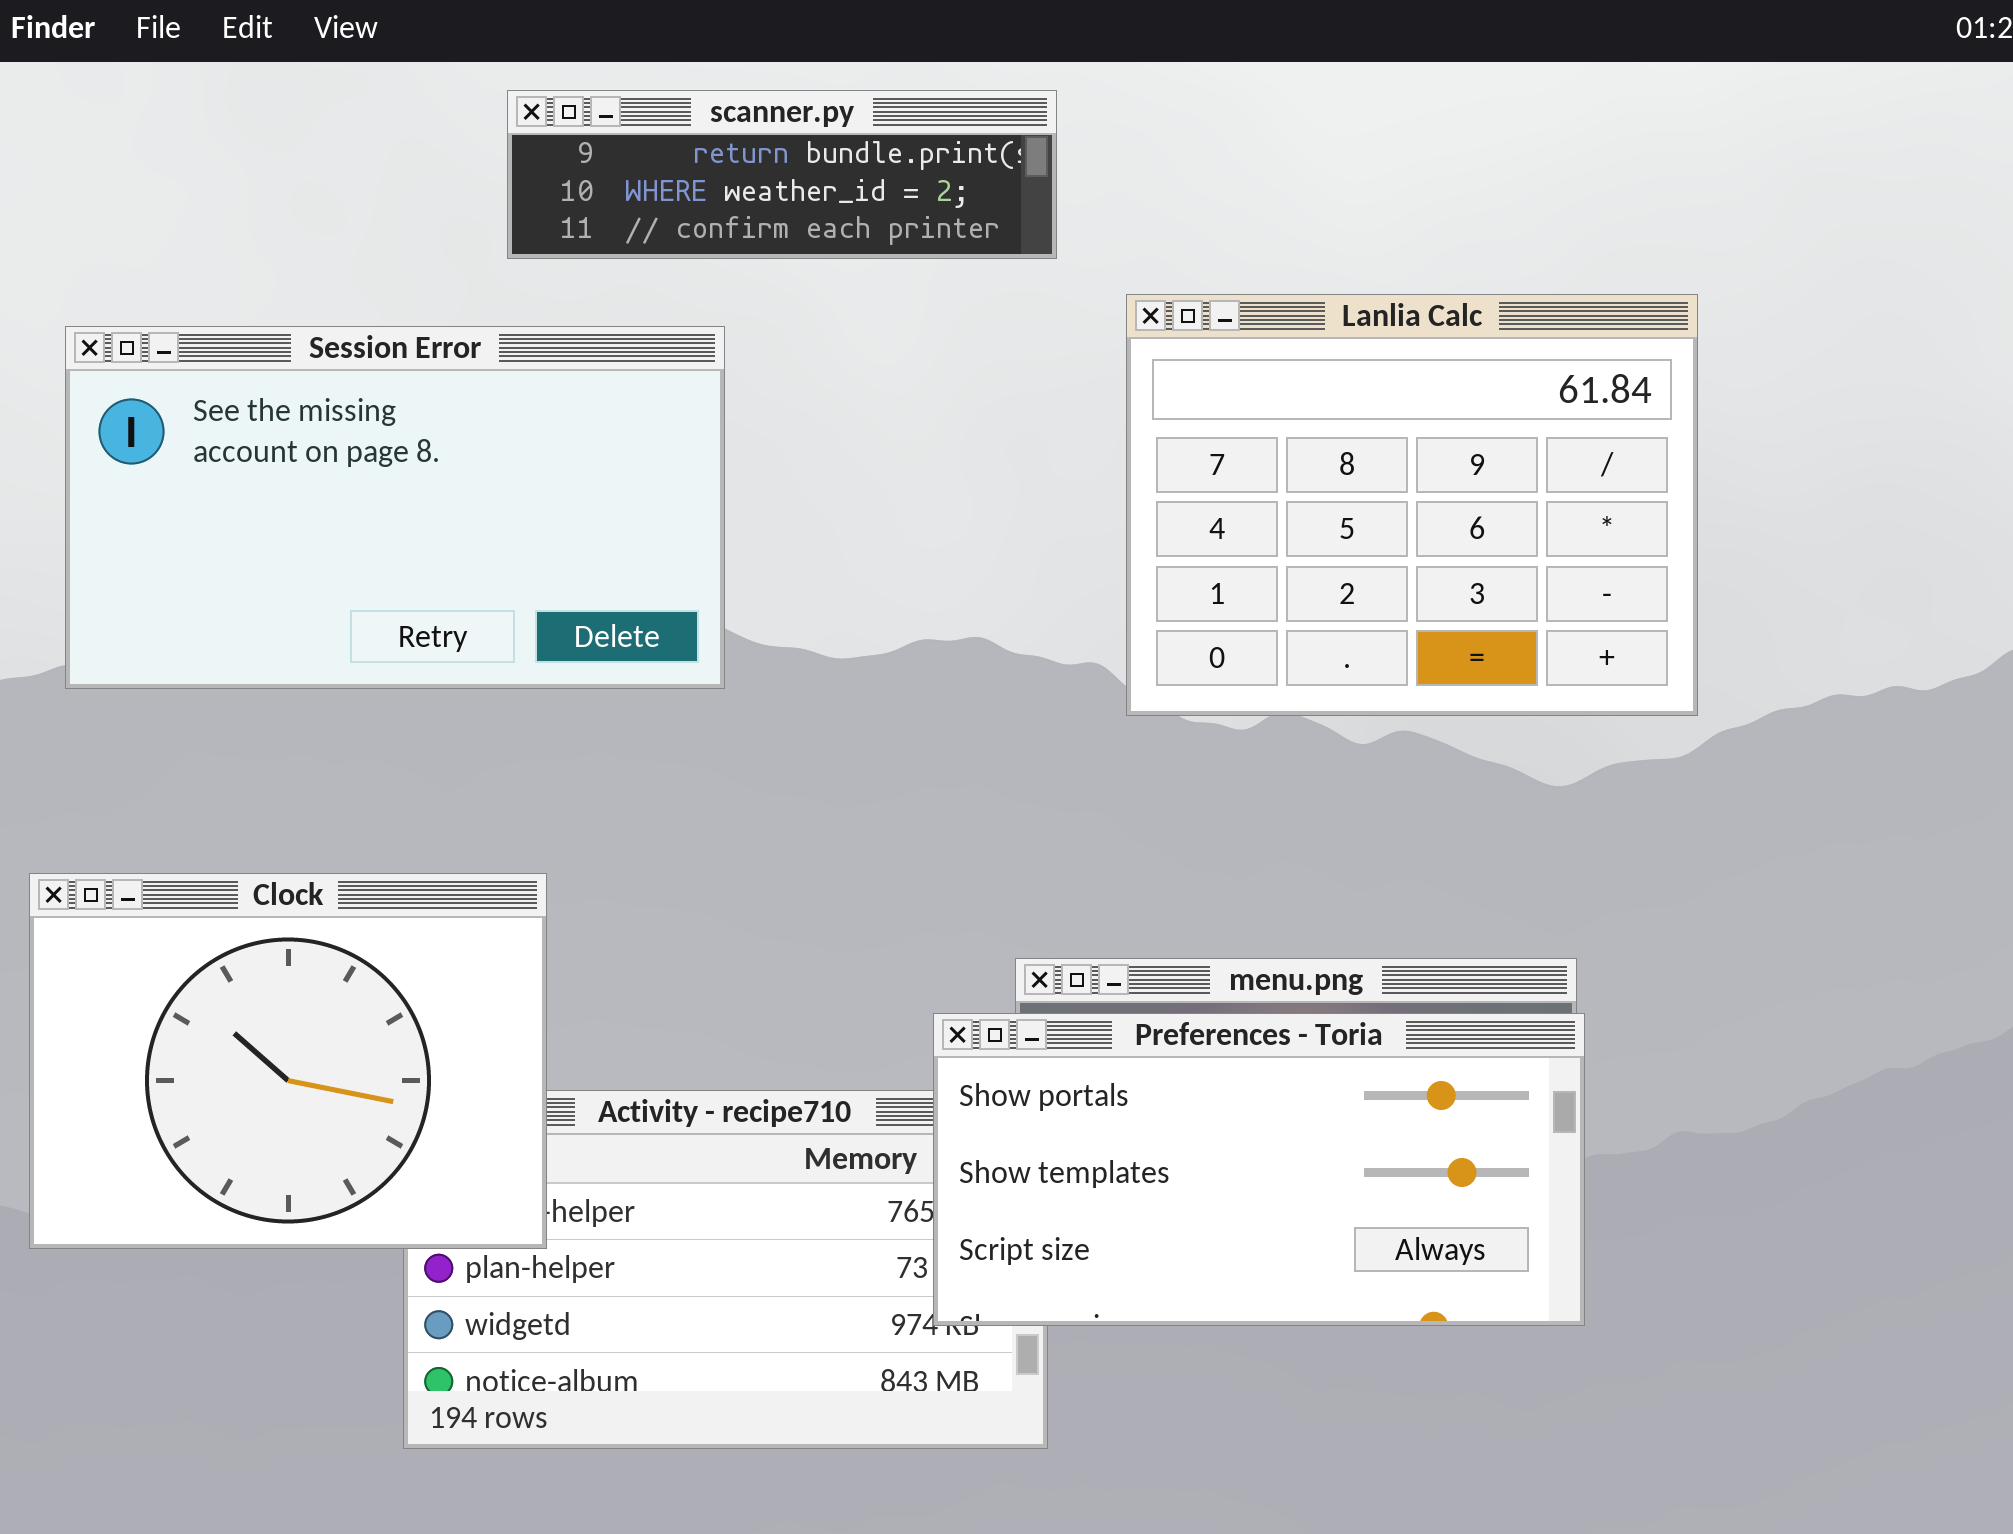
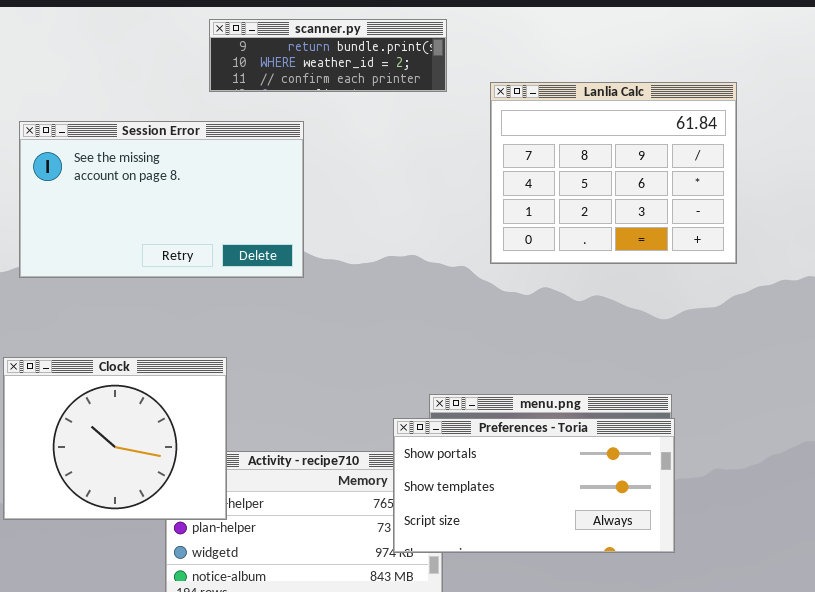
Lanlia Calc: [1126,294,1698,716] -> [490,82,737,264], moved

